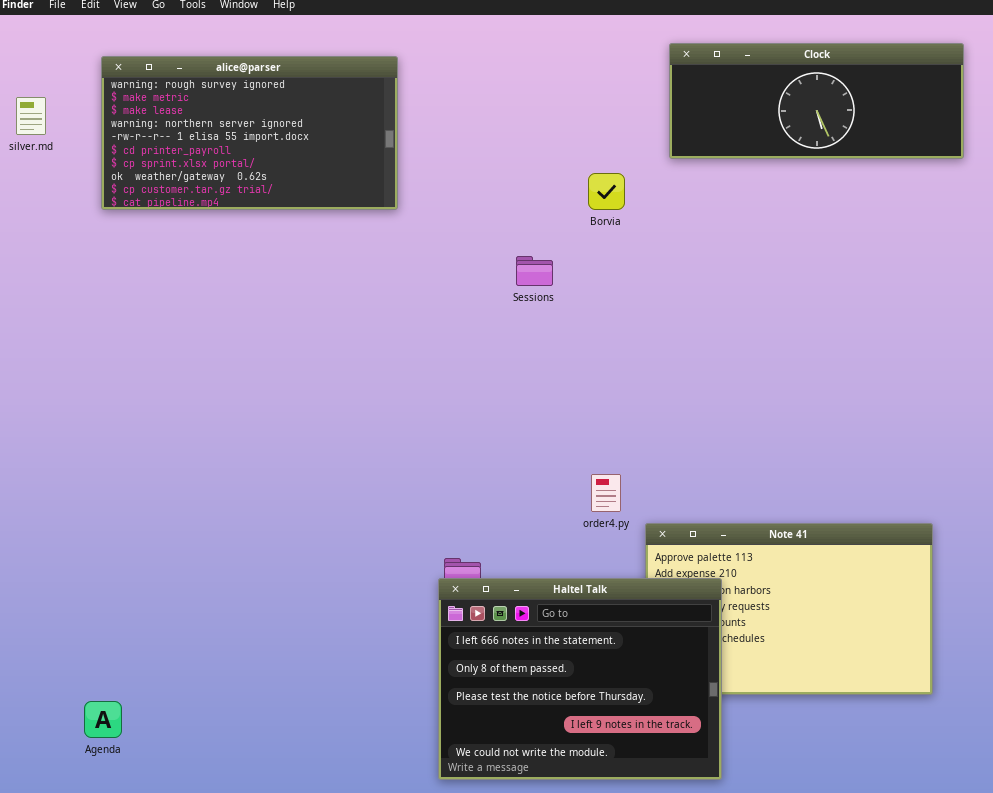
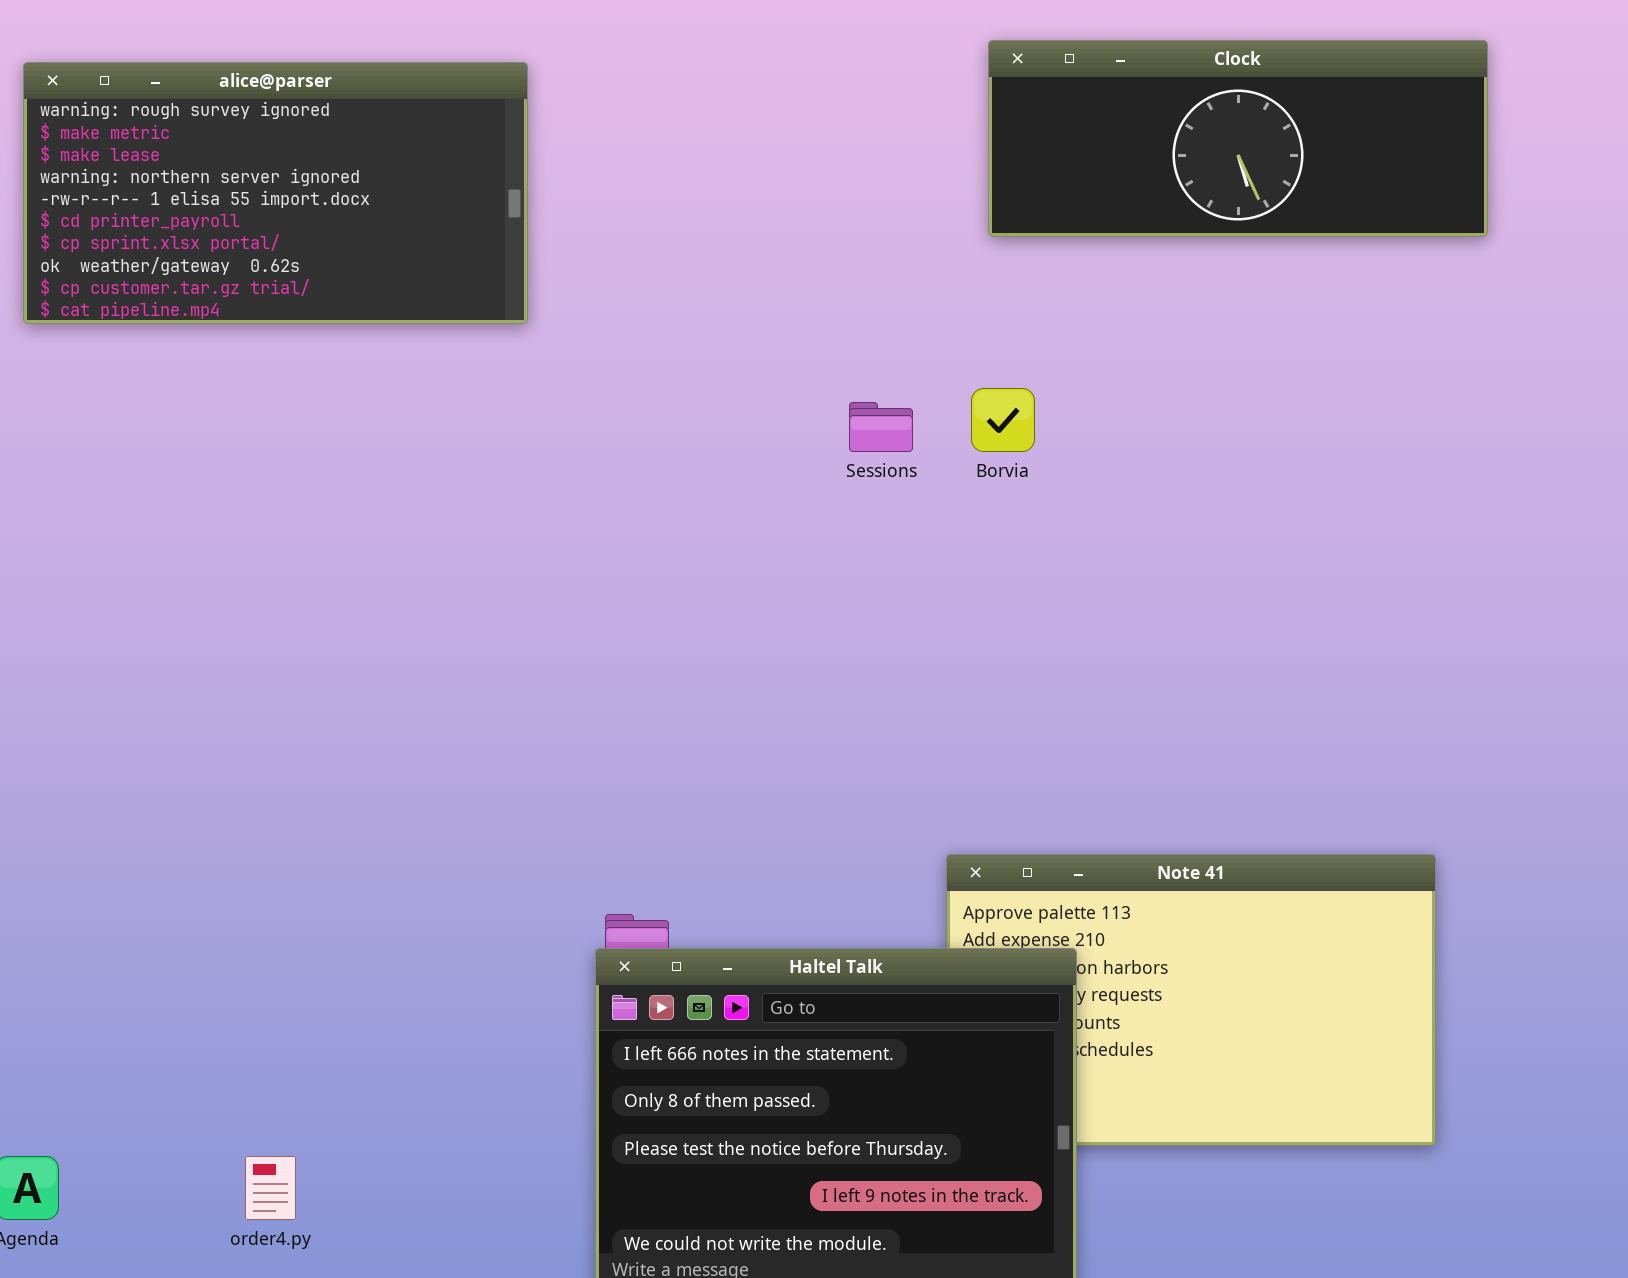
Borvia: [588,173,625,210] -> [971,388,1035,452], moved
Sessions: [516,256,553,286] -> [849,402,913,452], moved
order4.py: [591,474,621,512] -> [245,1156,296,1220], moved

